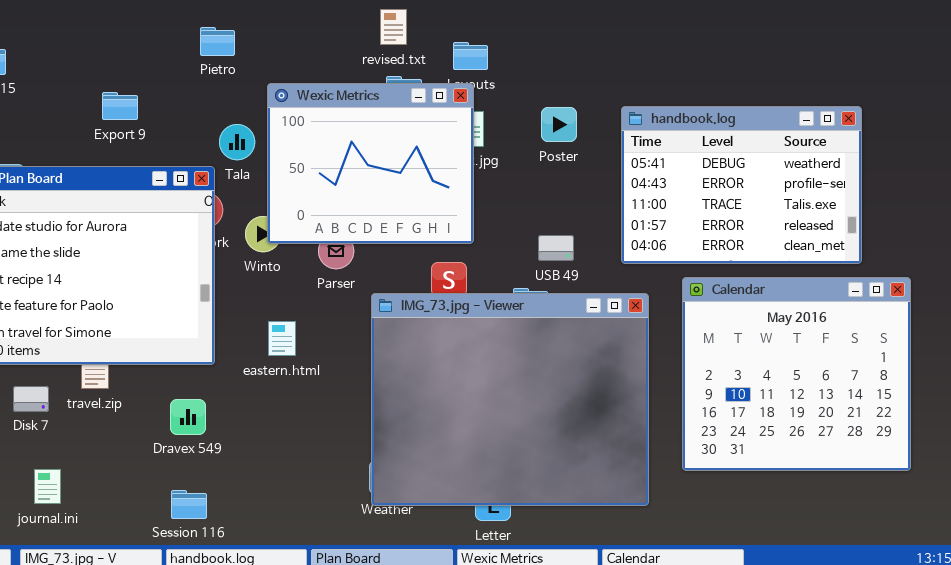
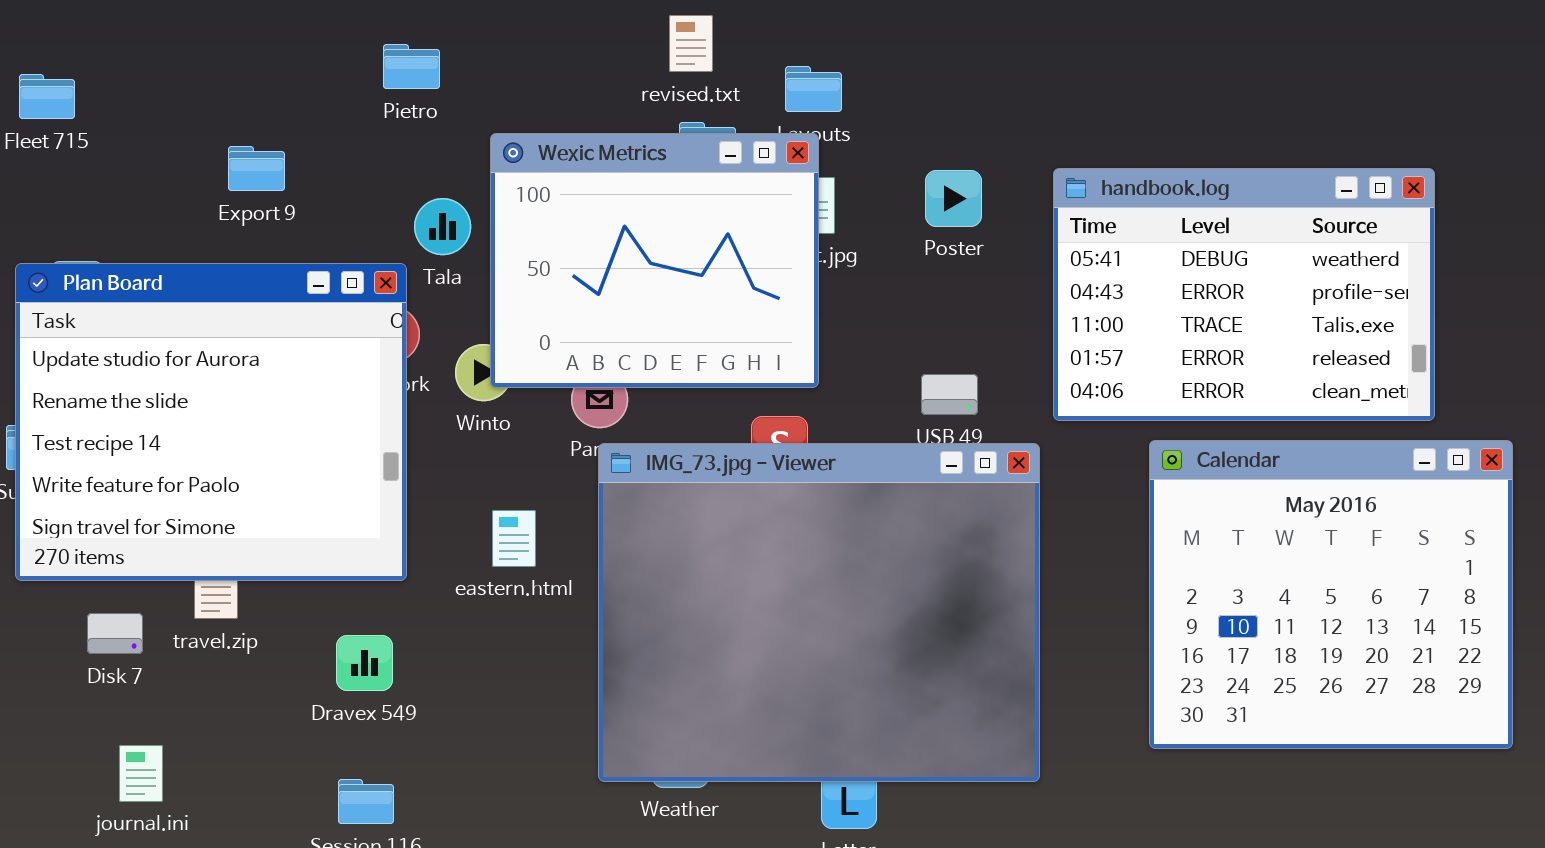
IMG_73.jpg - Viewer: [371,293,649,506] -> [598,443,1040,782], moved

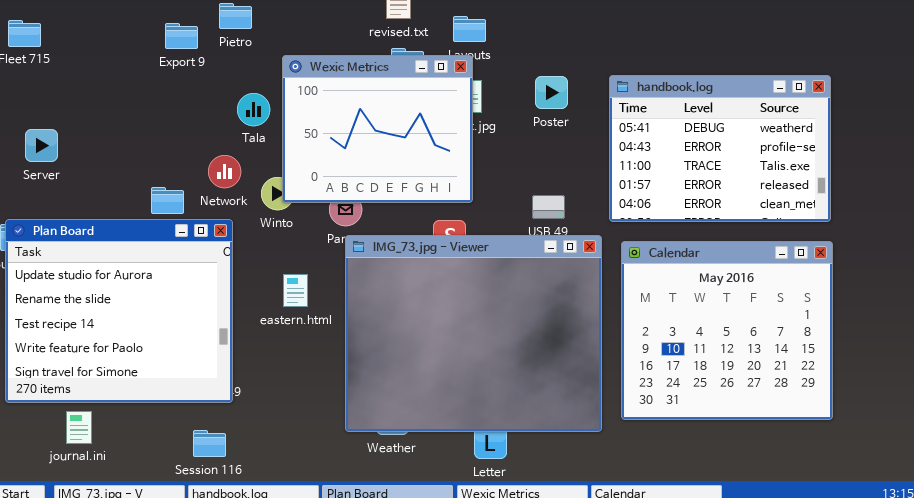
Export 9: [228,146,285,191] -> [165,23,198,49], moved
Plan Board: [15,263,407,581] -> [5,219,233,403], moved
Calendar: [1149,440,1513,749] -> [621,241,833,420], moved

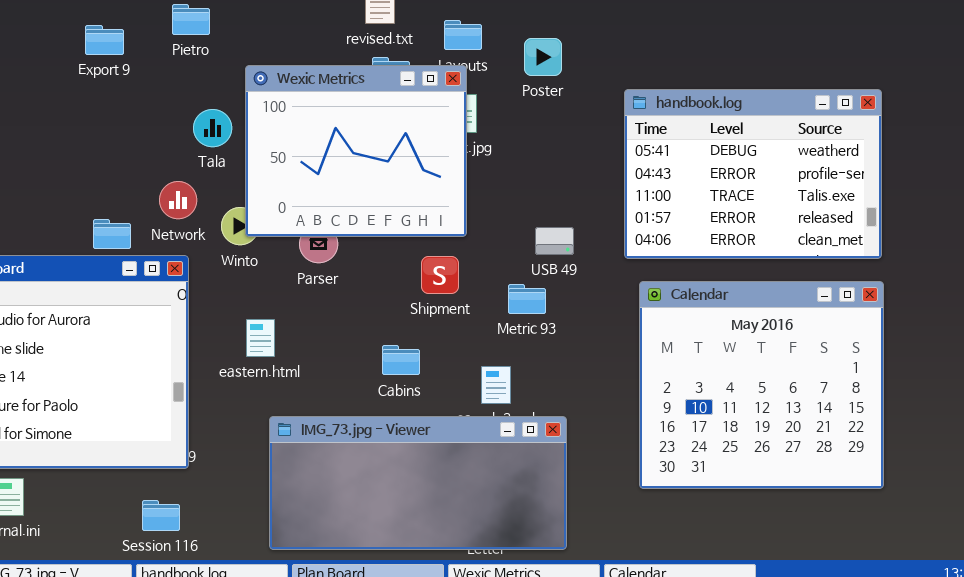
Export 9: [165,23,198,49] -> [85,25,124,55], moved
Poster: [535,76,568,109] -> [524,38,562,76], moved
IMG_73.jpg - Viewer: [345,235,602,432] -> [269,416,567,550], moved, resized

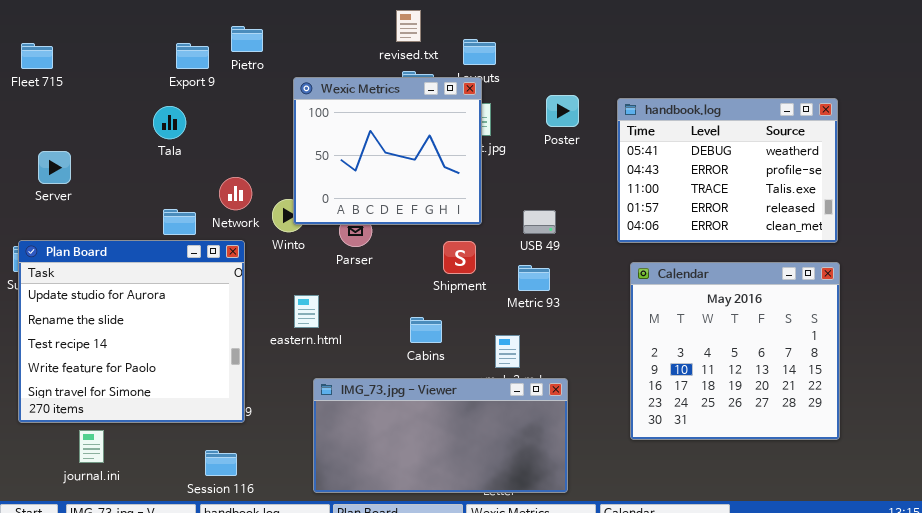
Export 9: [85,25,124,55] -> [176,43,209,69], moved
Poster: [524,38,562,76] -> [546,95,579,127], moved
Tala: [193,109,232,147] -> [153,106,186,139], moved
USB 49: [535,227,574,255] -> [523,210,556,234], moved

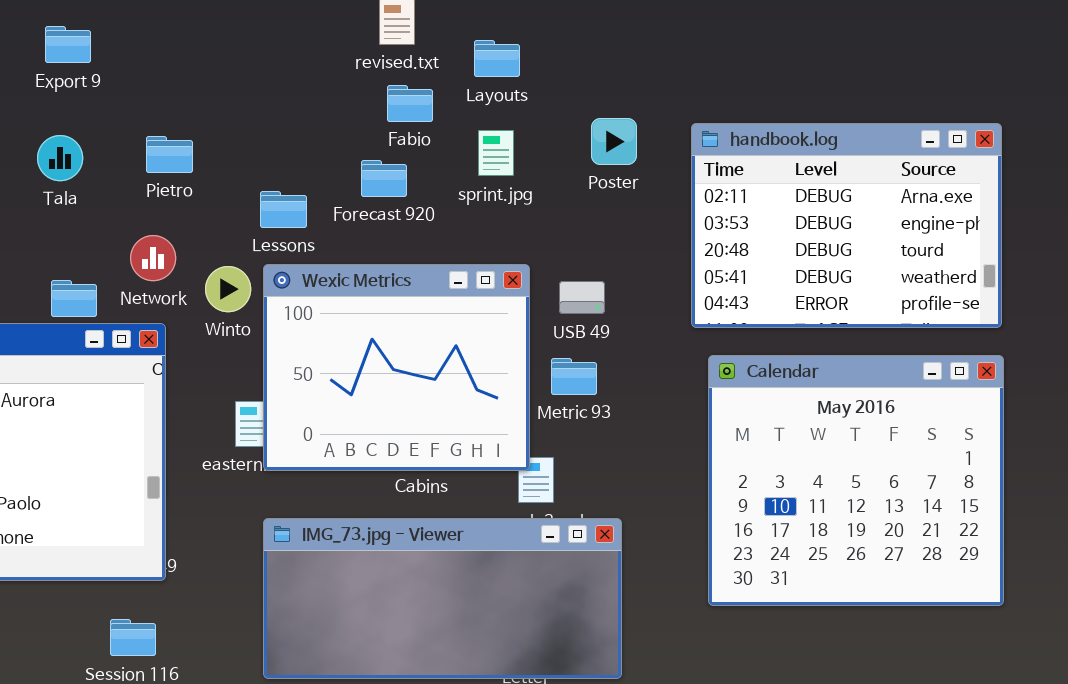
Pietro: [231,26,263,52] -> [146,136,193,173], moved
Export 9: [176,43,209,69] -> [45,26,91,63], moved
Wexic Metrics: [293,77,482,225] -> [263,264,530,471], moved
handbook.log: [617,98,838,243] -> [691,123,1002,328], scrolled up 3 rows

